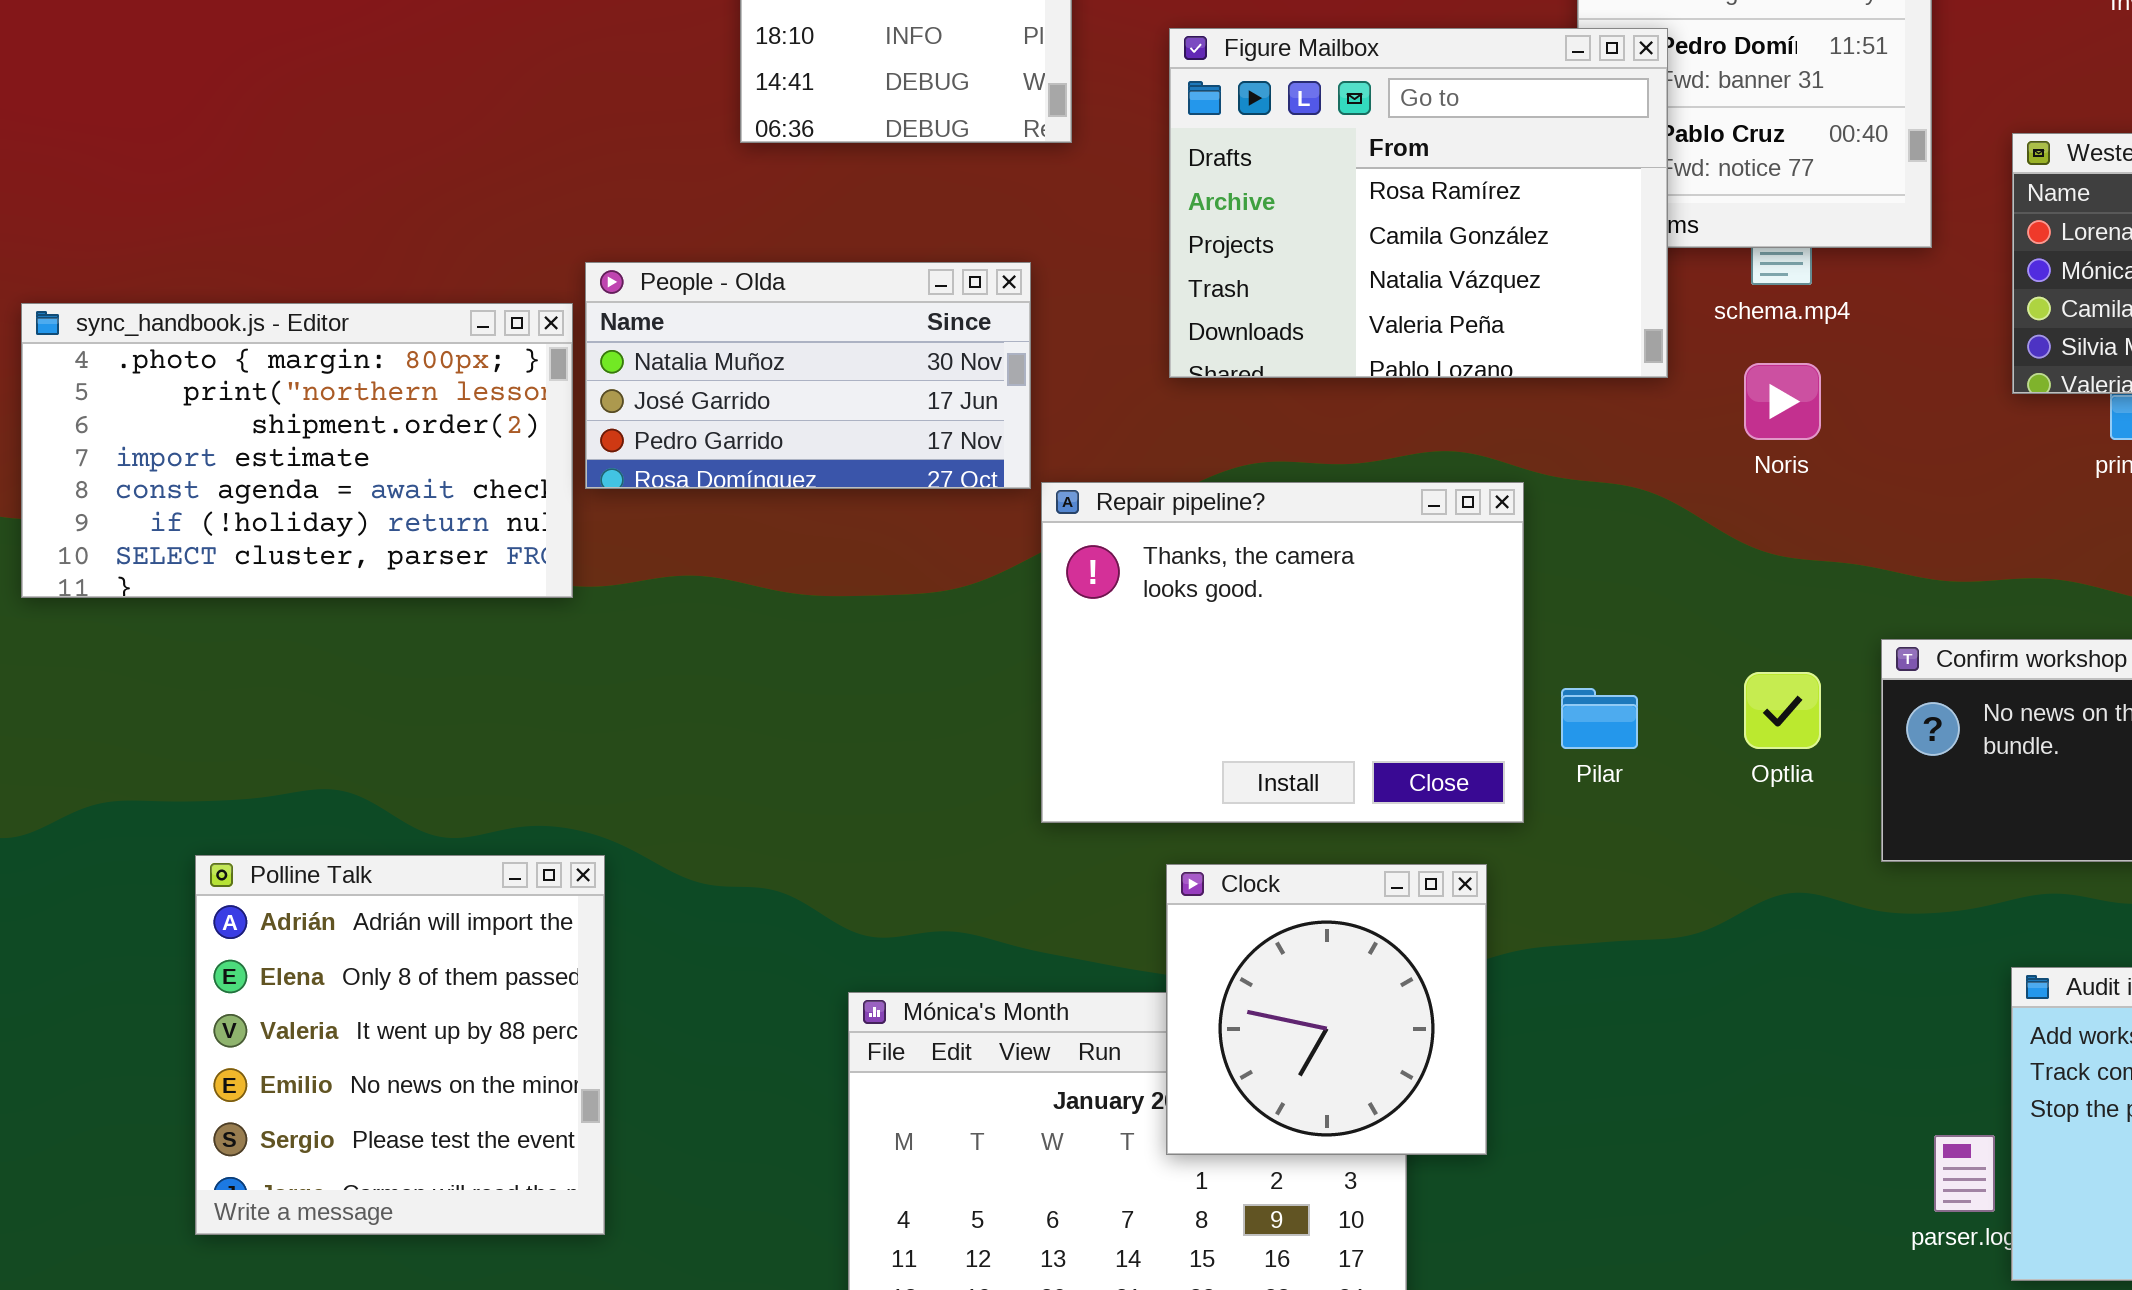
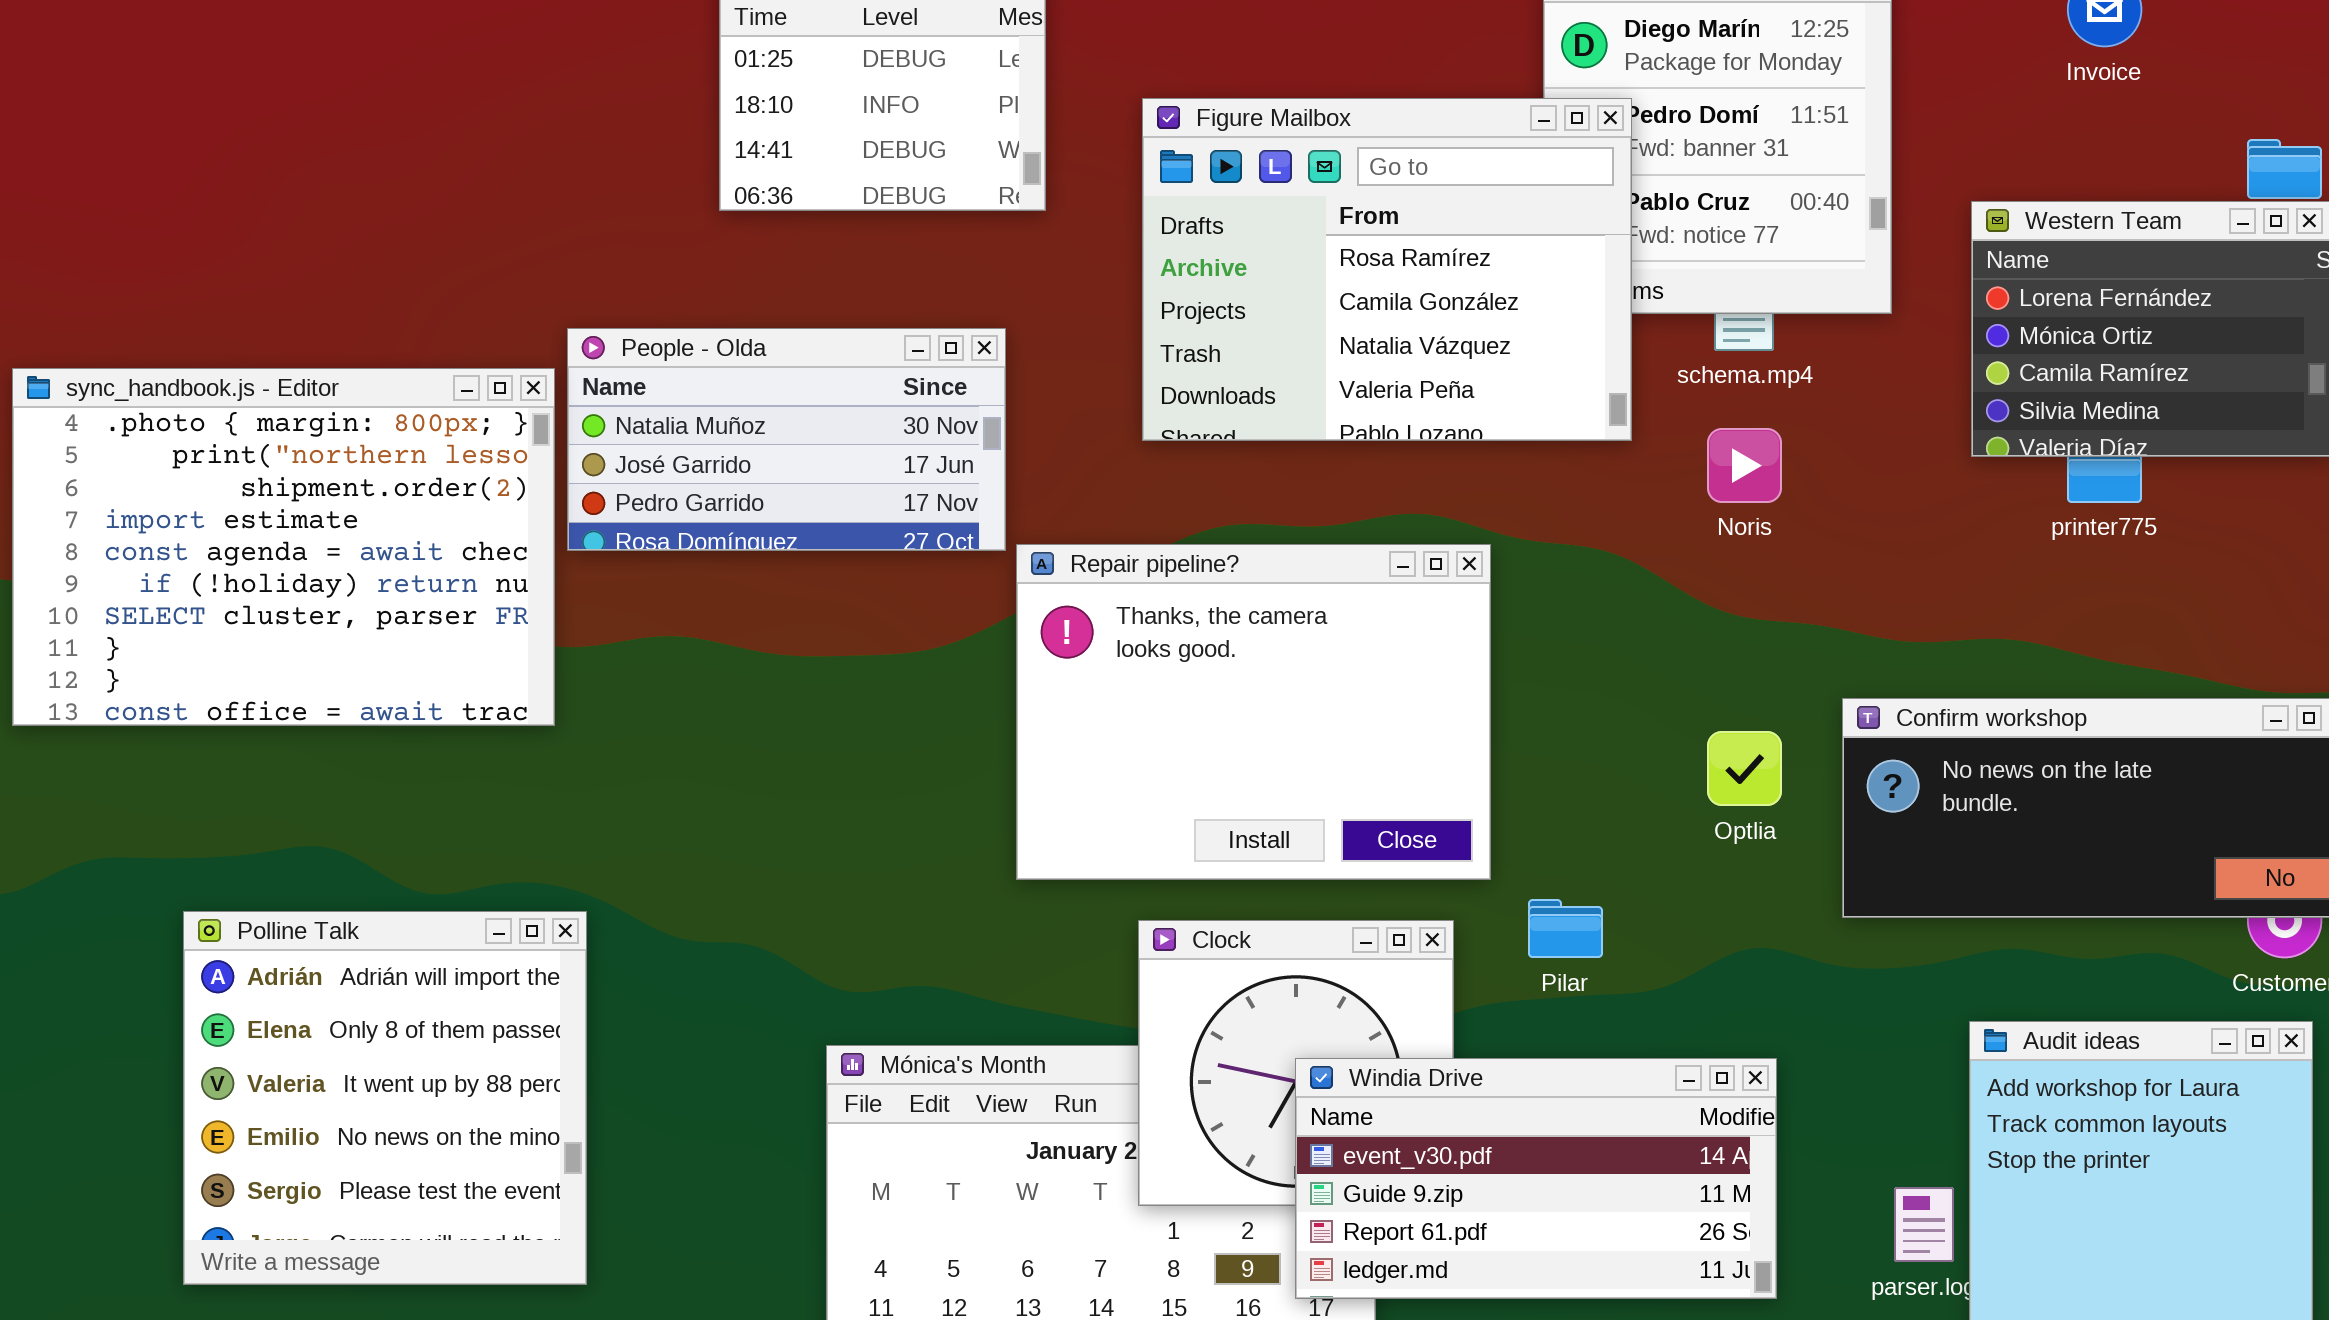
sync_handbook.js - Editor: [21,303,573,598] -> [12,368,555,726], resized
Pilar: [1561,688,1638,749] -> [1528,899,1603,958], moved
Windia Drive: none -> [1295,1058,1777,1299], opened

